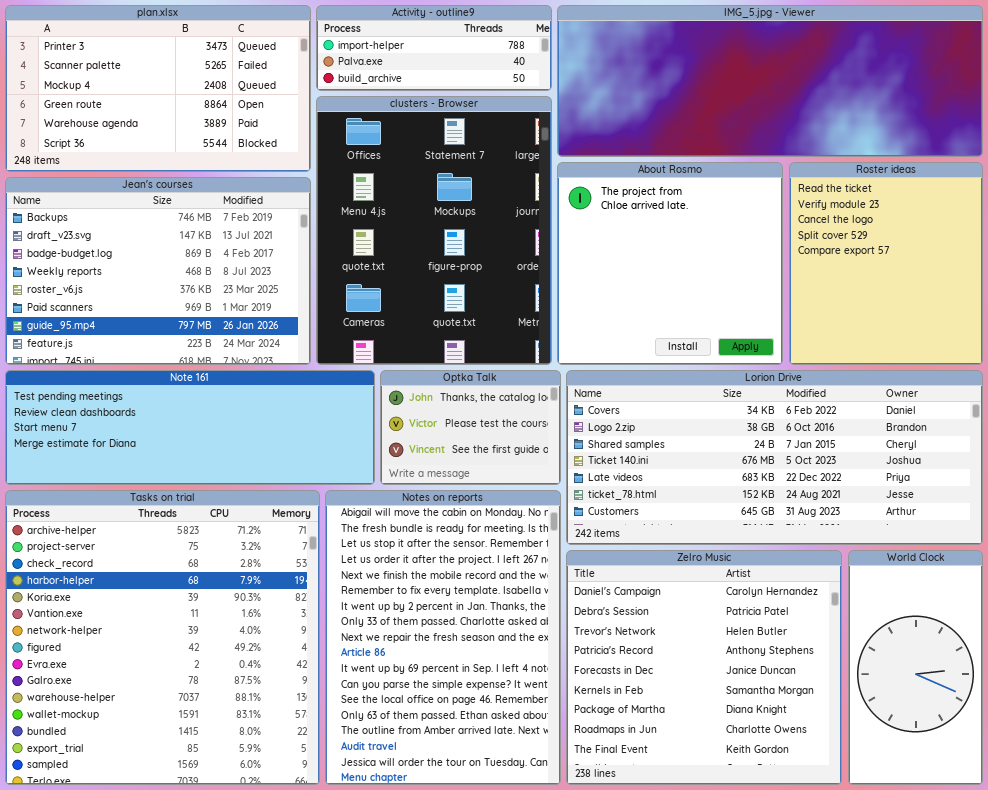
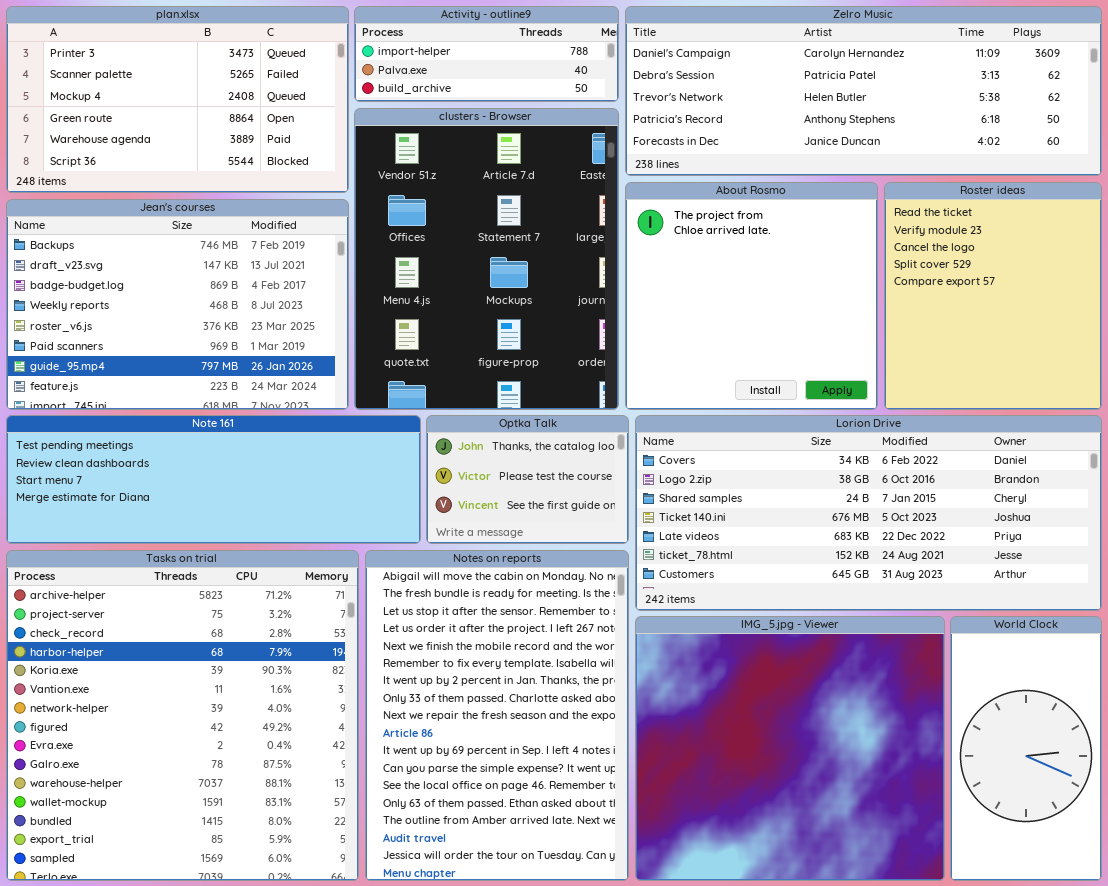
IMG_5.jpg - Viewer: [557,5,983,157] -> [635,616,945,881], moved, resized
clusters - Browser: [316,96,552,365] -> [354,108,619,410], scrolled up 1 row
Zelro Music: [566,550,842,785] -> [625,6,1102,176], moved, resized

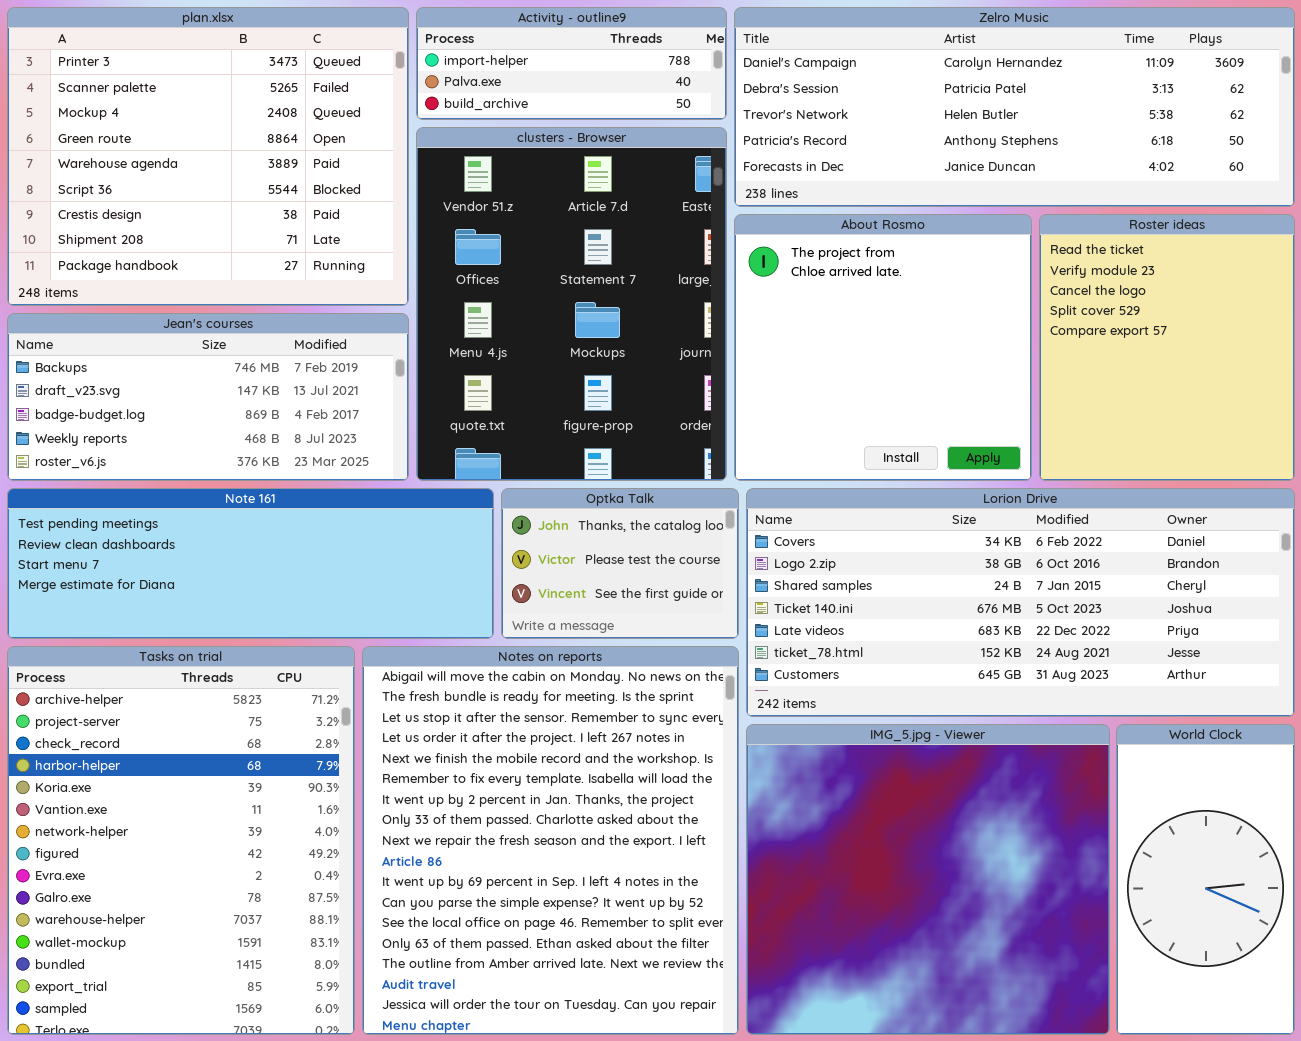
plan.xlsx: [6,6,349,193] -> [7,7,409,306], resized
Jean's courses: [6,199,349,410] -> [7,313,409,481], resized
Tasks on trial: [6,550,359,881] -> [7,646,355,1035], resized
Notes on reports: [365,550,629,881] -> [362,646,739,1035], resized

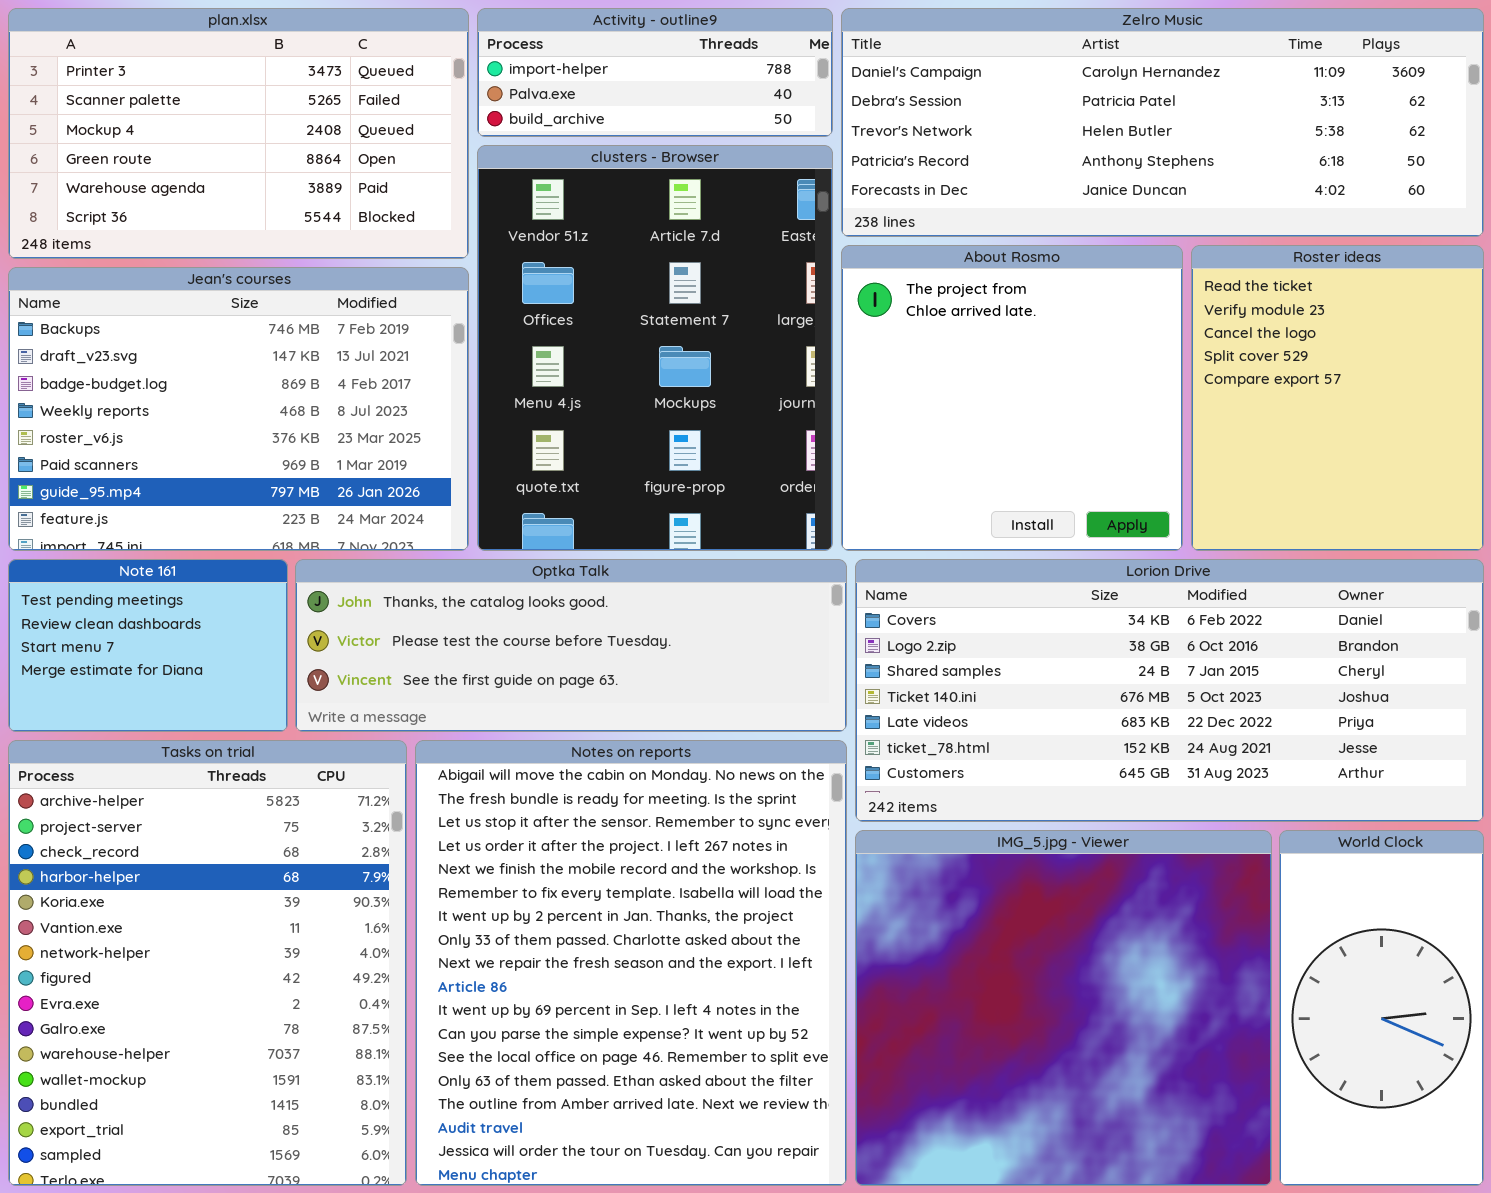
plan.xlsx: [7,7,409,306] -> [8,8,469,259], resized
Jean's courses: [7,313,409,481] -> [8,267,469,551], resized
Note 161: [7,488,494,639] -> [8,559,288,732], resized
Optka Talk: [501,488,739,639] -> [295,559,847,732], resized

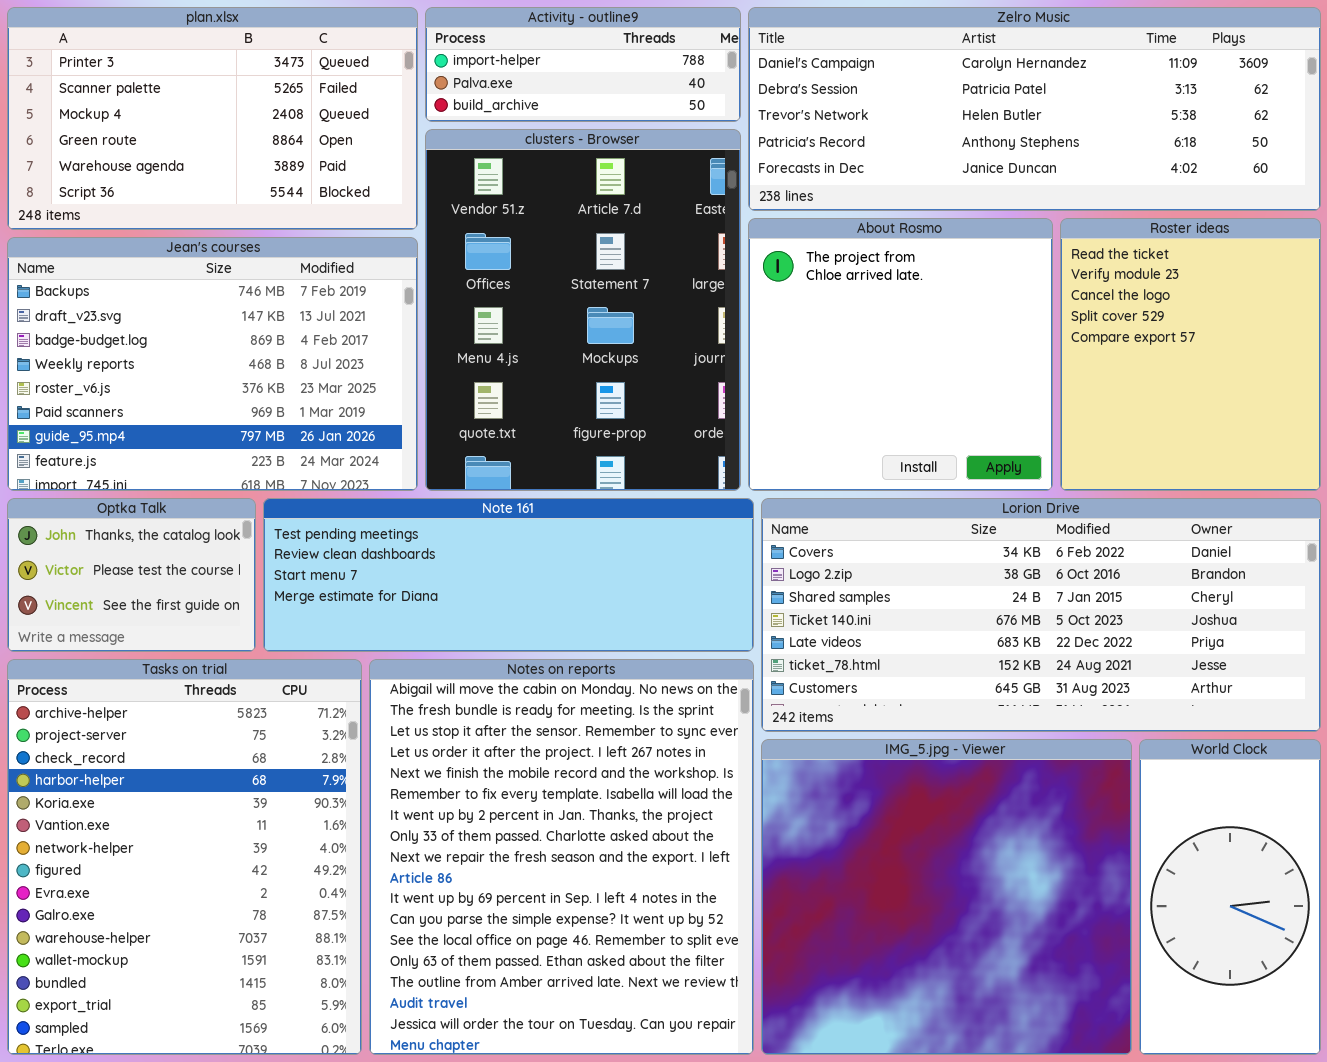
Note 161: [8,559,288,732] -> [263,498,754,652], moved, resized
Optka Talk: [295,559,847,732] -> [7,498,256,652], moved, resized

